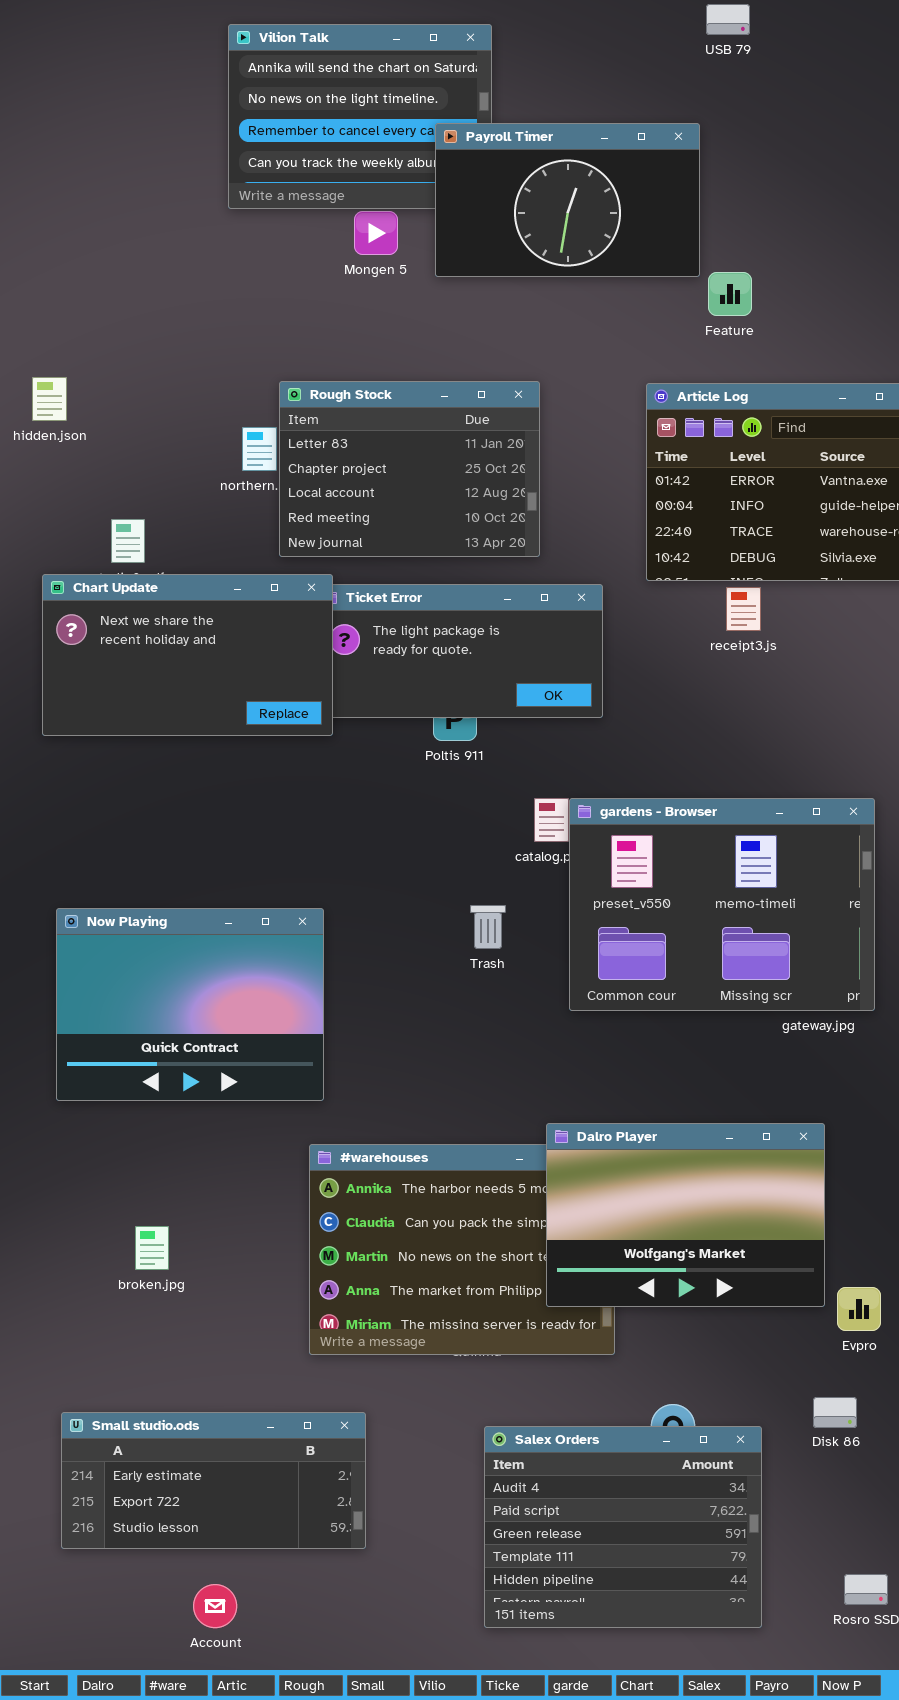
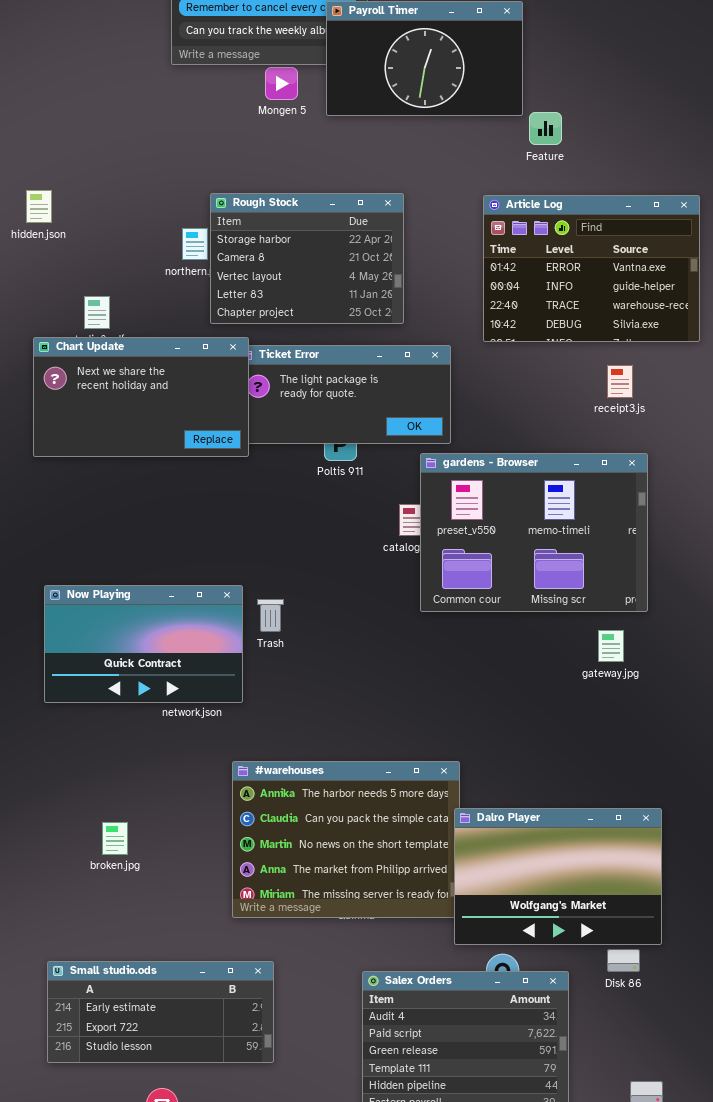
Rough Stock: [279,381,540,557] -> [210,193,404,324], scrolled up 3 rows
receipt3.js: [726,587,761,631] -> [607,365,633,398], moved
gardens - Browser: [569,798,875,1011] -> [420,453,648,612], moved
Trash: [470,905,506,949] -> [257,599,284,632], moved
Now Playing: [56,908,324,1101] -> [44,585,243,703], resized
Dalro Player: [546,1123,825,1307] -> [454,808,662,945], moved

